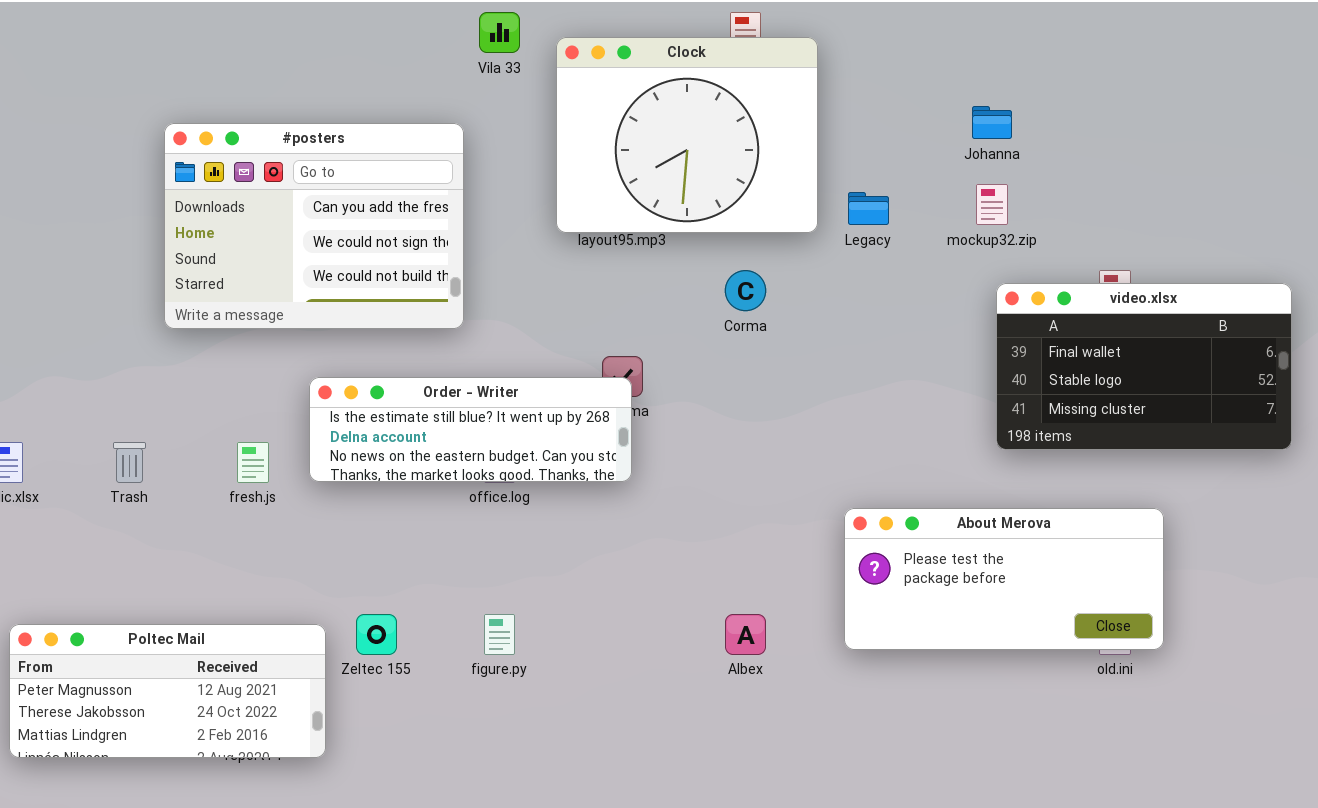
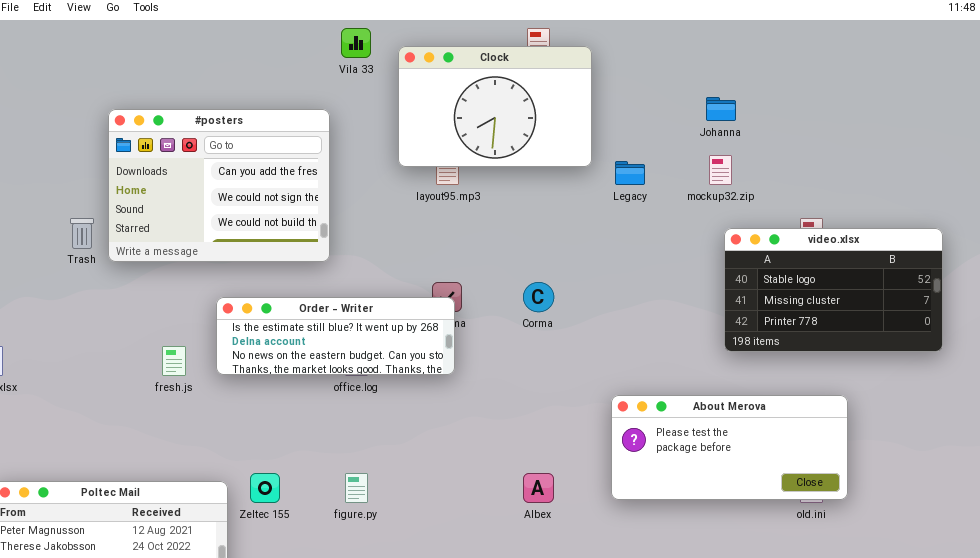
Clock: [556,37,818,233] -> [398,46,592,167], resized
Corma: [725,270,766,311] -> [523,282,554,312], moved
video.xlsx: [996,283,1292,450] -> [724,228,943,352], scrolled down 1 row
Trash: [113,442,146,483] -> [70,218,94,249], moved

